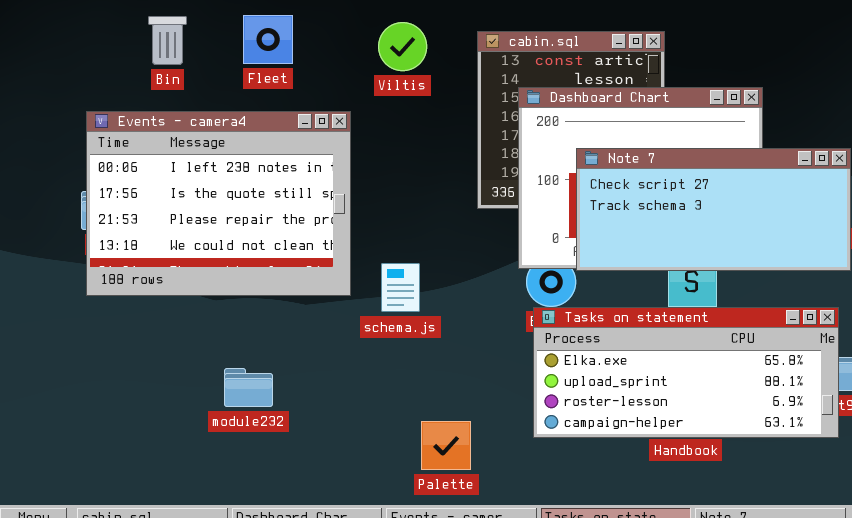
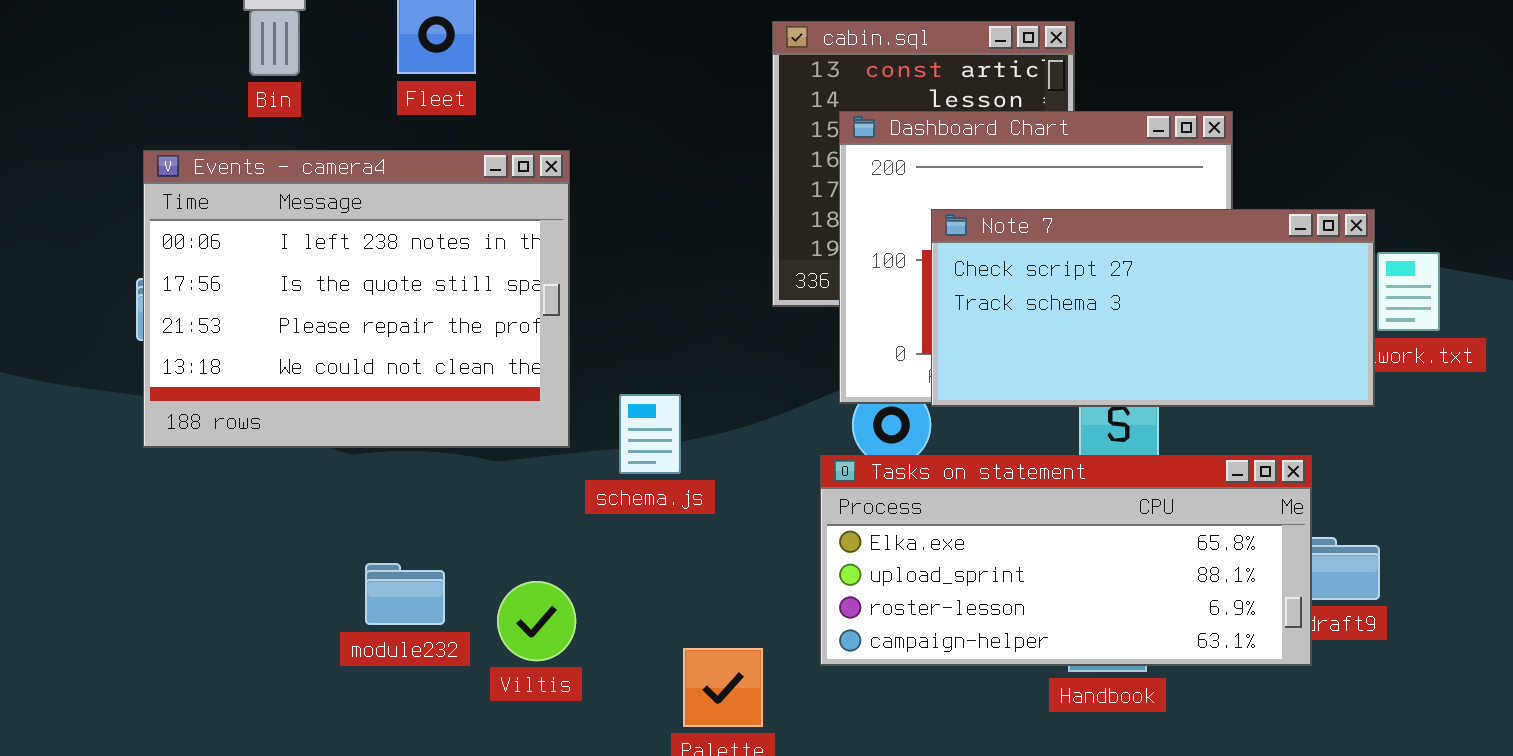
Viltis: [378,22,427,71] -> [497,581,576,661], moved
Tasks on statement: [533,307,839,438] -> [820,455,1312,666], moved

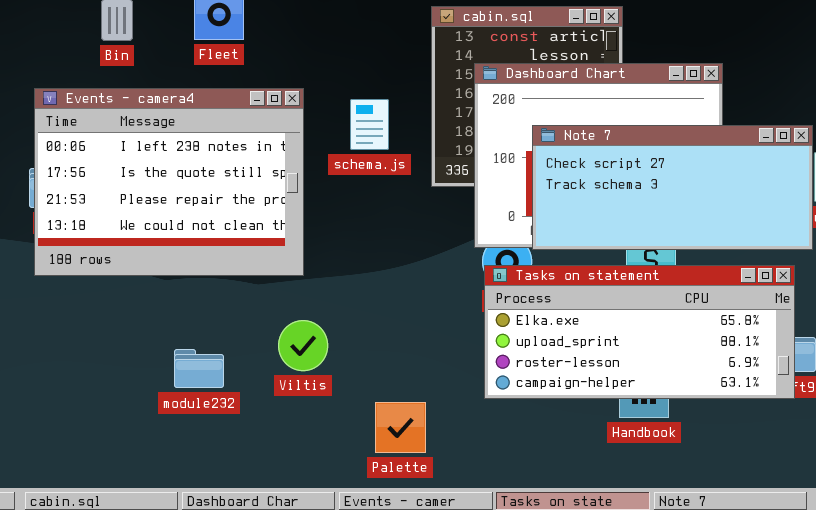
schema.js: [619,394,681,474] -> [350,99,389,150], moved
Tasks on statement: [820,455,1312,666] -> [484,265,795,399], moved
Viltis: [497,581,576,661] -> [278,320,328,371], moved

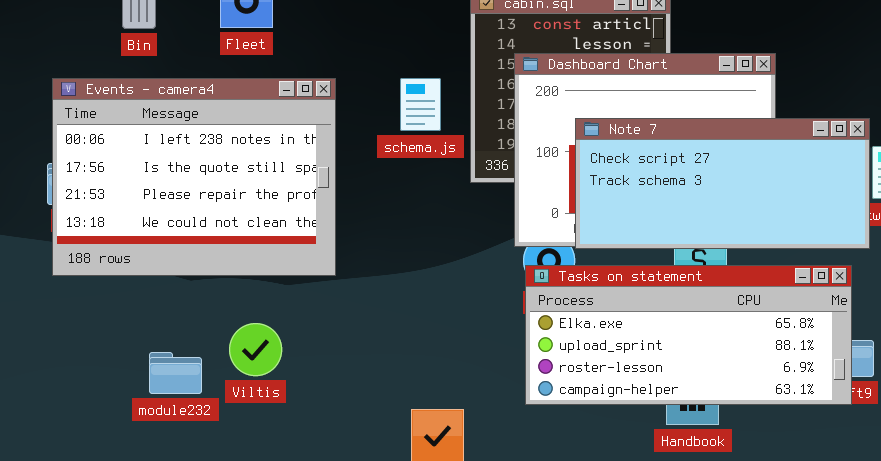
schema.js: [350,99,389,150] -> [400,78,441,131], moved
Viltis: [278,320,328,371] -> [229,323,282,376], moved
module232: [174,349,224,388] -> [149,352,202,394], moved

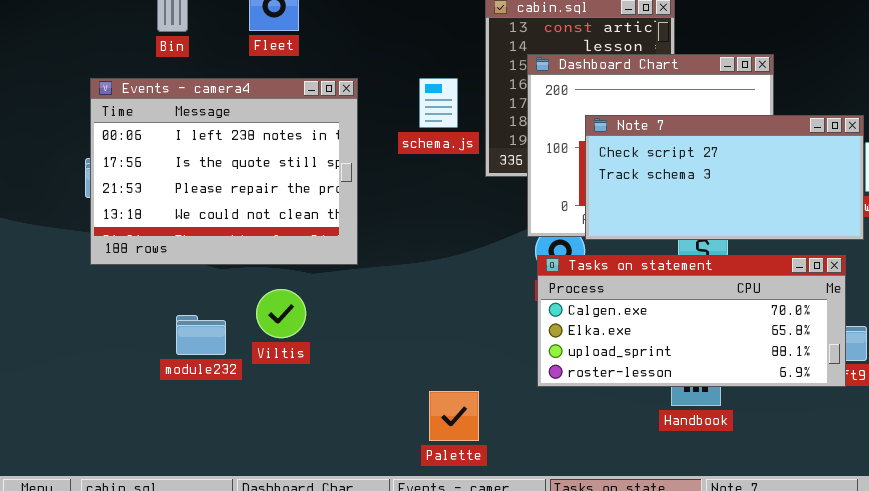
Tasks on statement: [525,265,852,405] -> [537,255,846,387], scrolled up 1 row
Viltis: [229,323,282,376] -> [256,289,306,338], moved
module232: [149,352,202,394] -> [176,315,226,355], moved

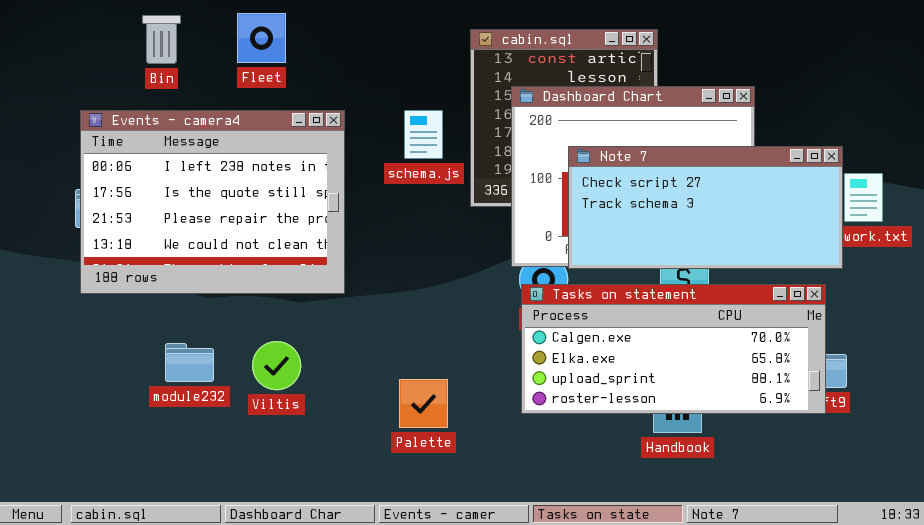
Viltis: [256,289,306,338] -> [252,341,301,390], moved
Palette: [429,391,479,441] -> [399,379,448,428], moved

